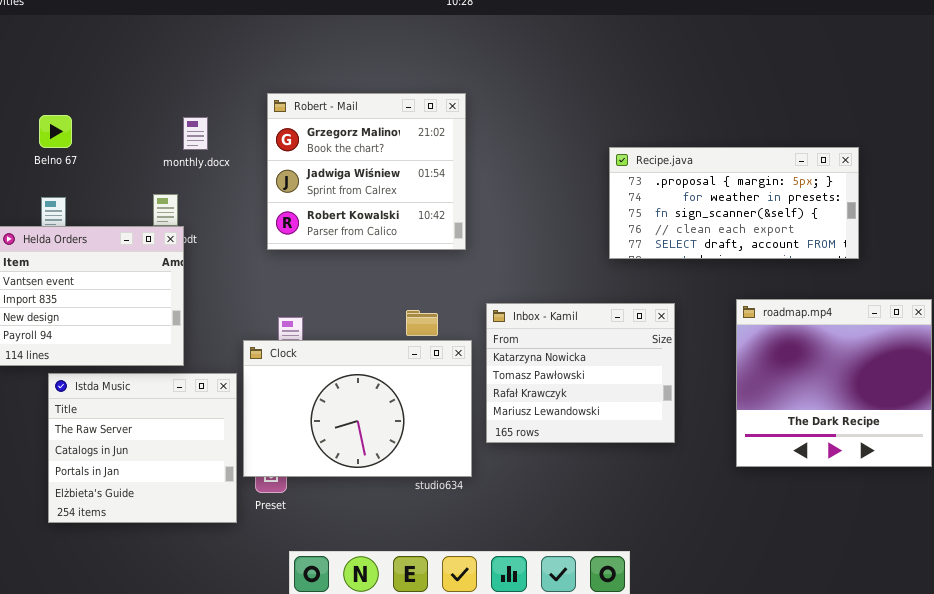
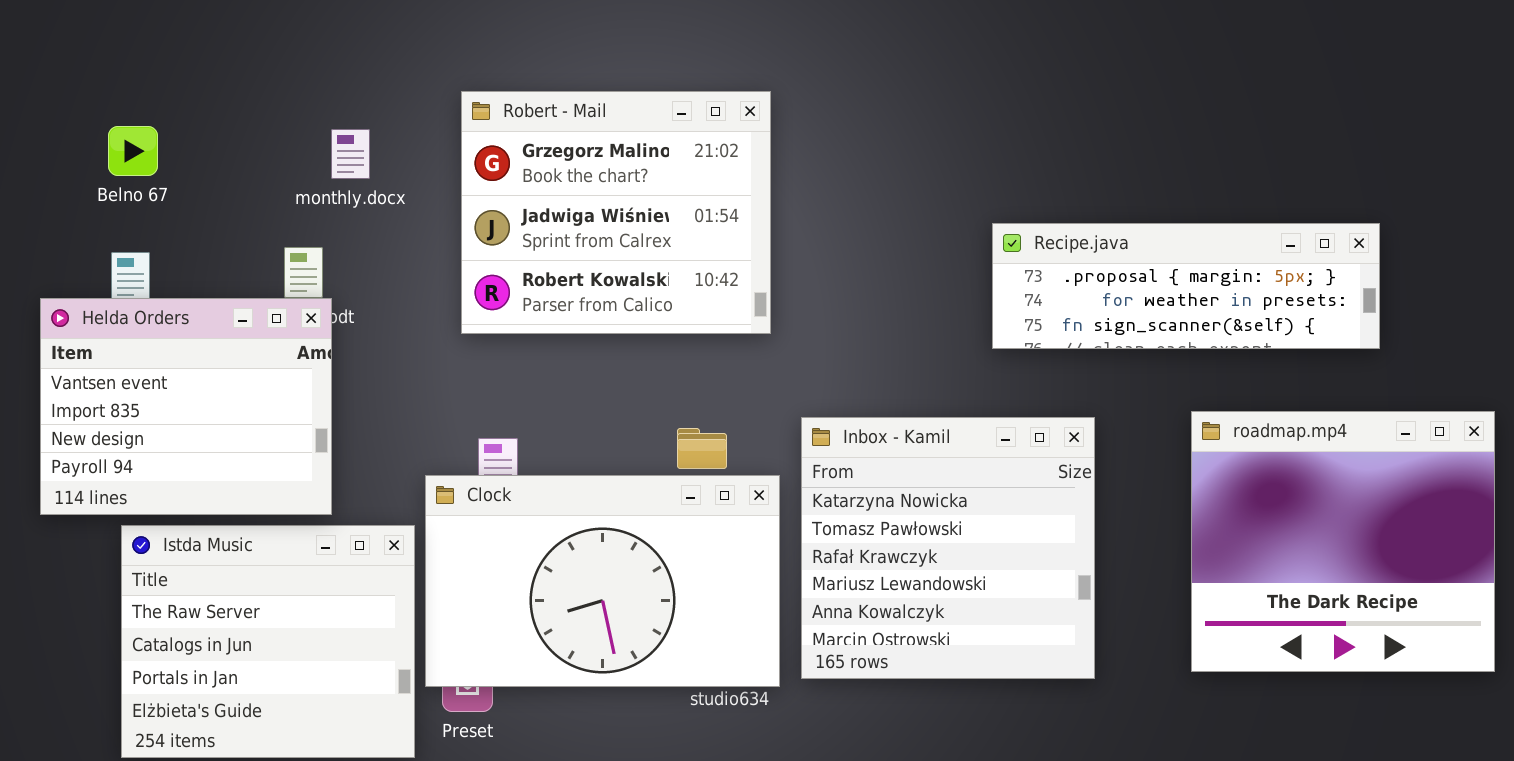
Recipe.java: [609,147,859,259] -> [992,223,1380,349], resized
Inbox - Kamil: [486,303,675,443] -> [801,417,1095,679], resized

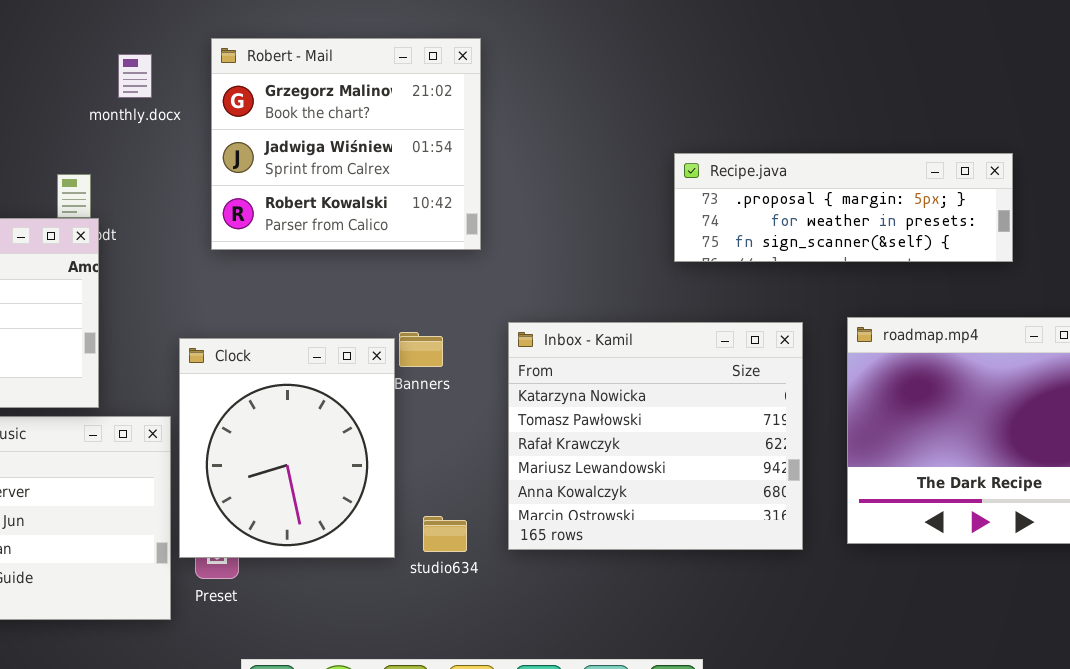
monthly.docx: [331,129,370,179] -> [118,54,152,98], moved
Inbox - Kamil: [801,417,1095,679] -> [508,322,803,550], resized
Clock: [425,475,780,687] -> [179,338,395,558], resized

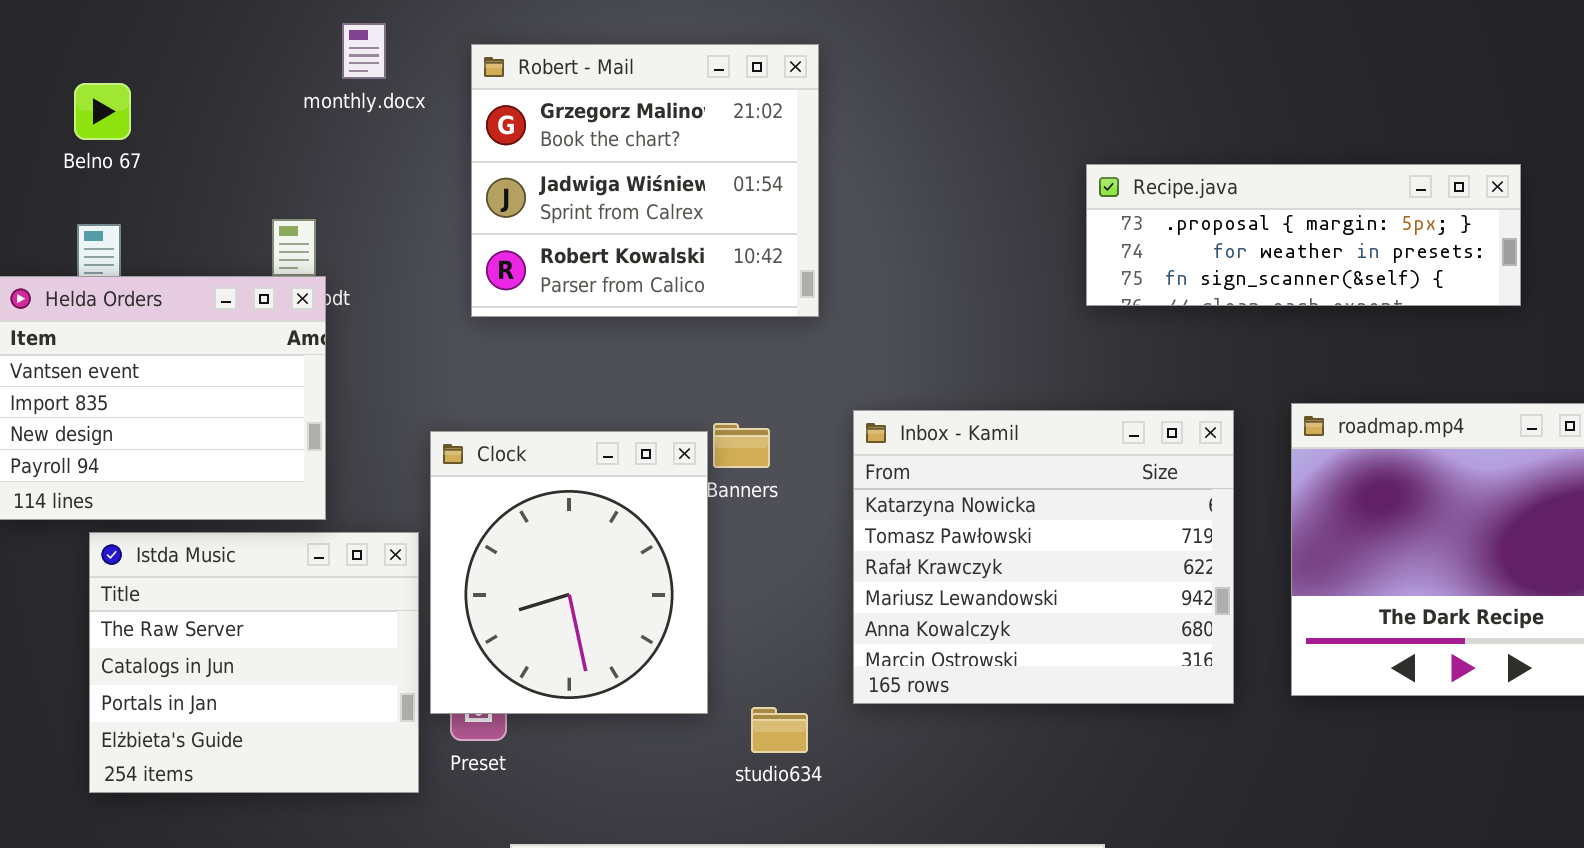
monthly.docx: [118,54,152,98] -> [342,23,386,79], moved
Recipe.java: [674,153,1013,262] -> [1086,164,1521,306], moved
studio634: [423,516,467,552] -> [751,707,808,753], moved

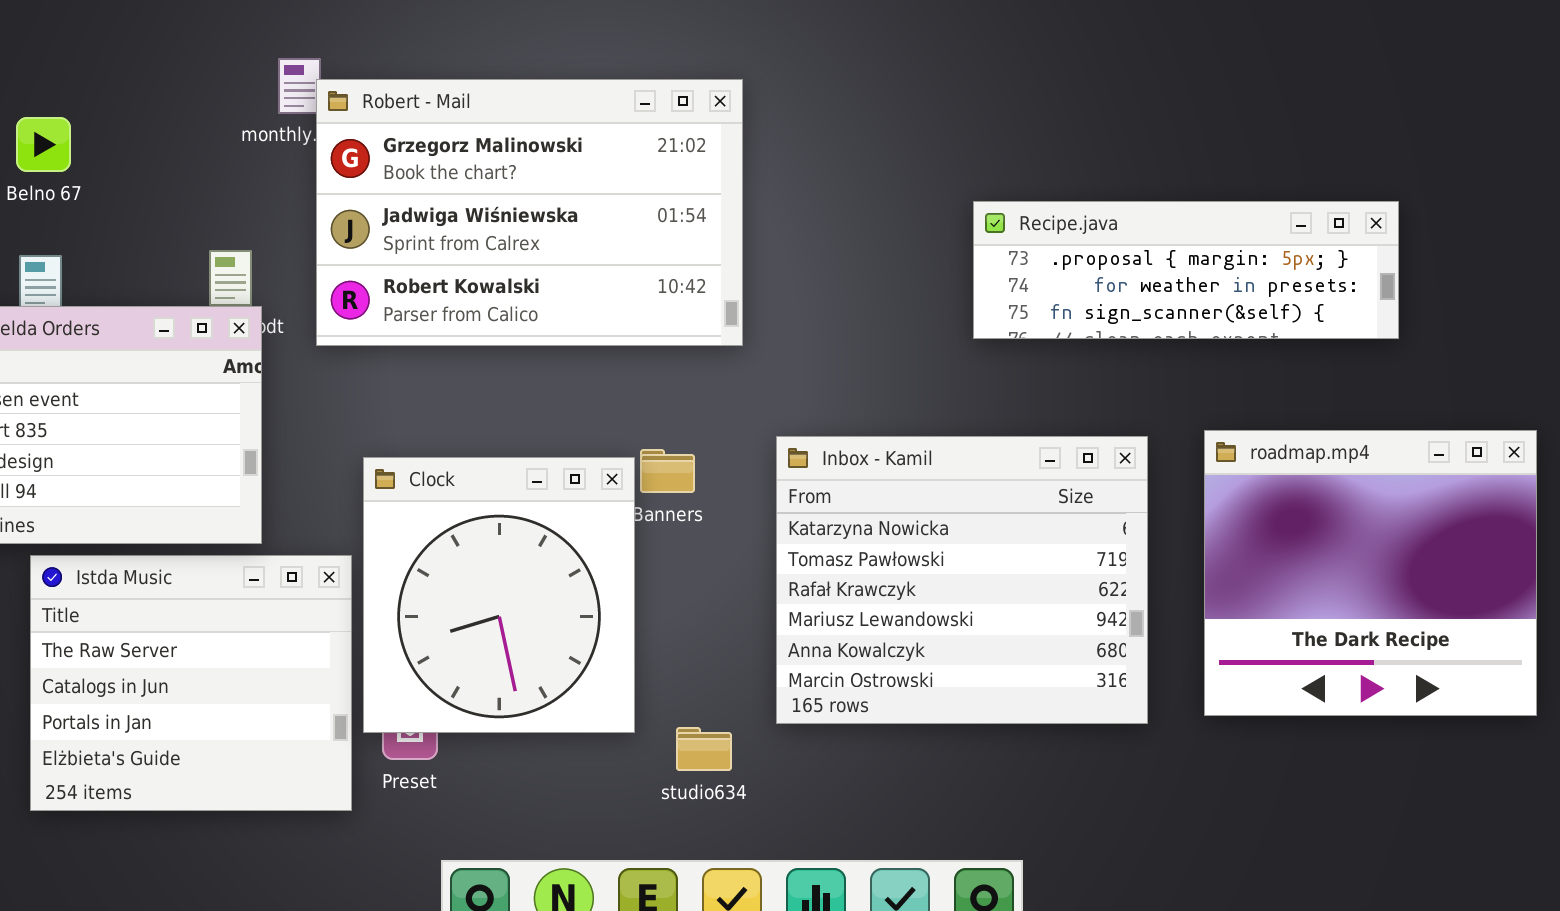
Robert - Mail: [471,44,819,317] -> [316,79,743,346], resized
Recipe.java: [1086,164,1521,306] -> [973,201,1399,339], moved

